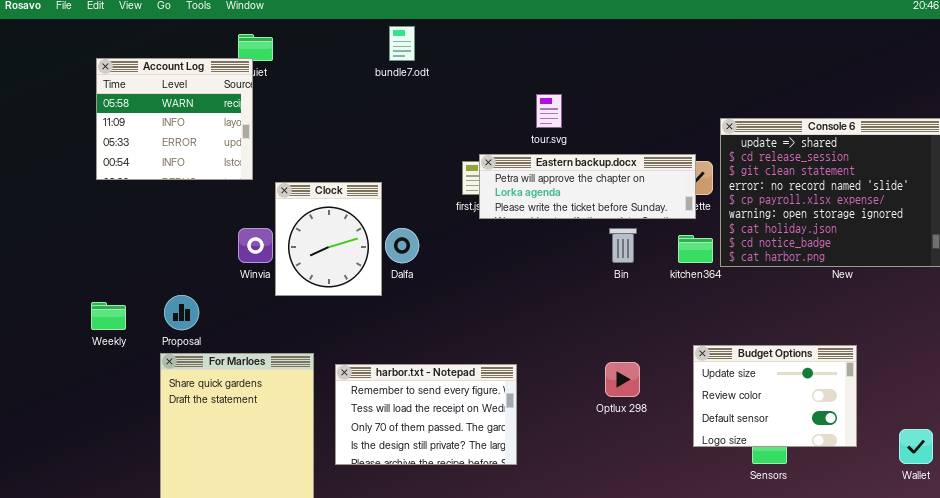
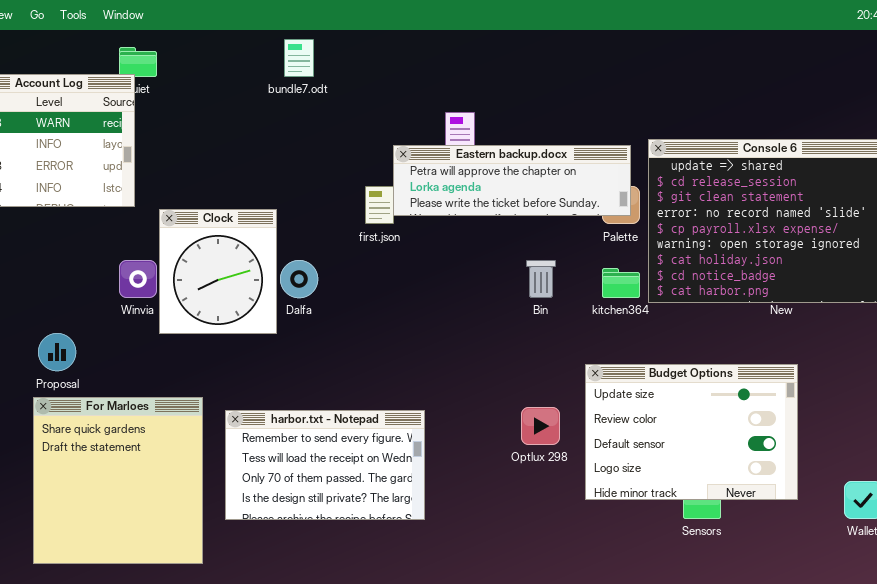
Eastern backup.docx: [479,154,696,219] -> [393,145,631,216], moved
Budget Options: [693,345,857,447] -> [585,364,798,500], resized

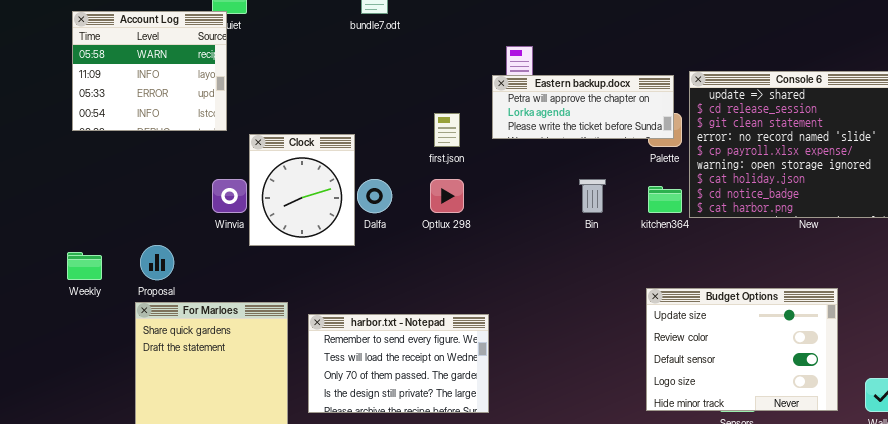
Eastern backup.docx: [393,145,631,216] -> [492,75,674,139], resized
Budget Options: [585,364,798,500] -> [646,288,838,411], moved
Optlux 298: [521,407,560,445] -> [430,179,464,213], moved

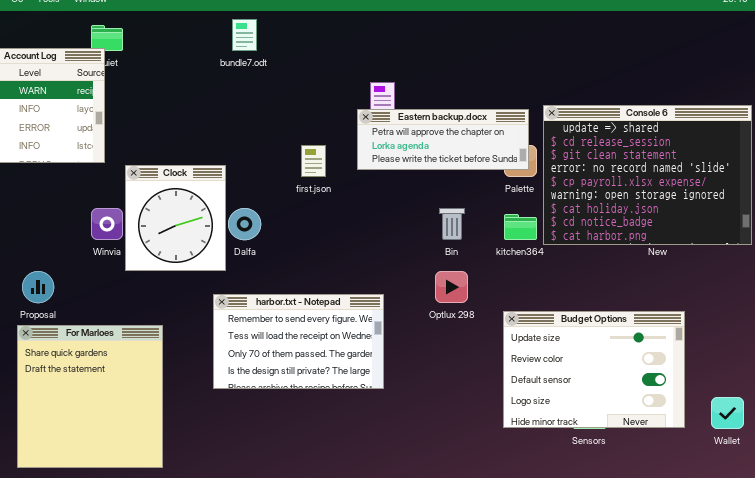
Optlux 298: [430,179,464,213] -> [435,271,468,303], moved
harbor.txt - Notepad: [308,314,489,413] -> [213,294,384,389], moved

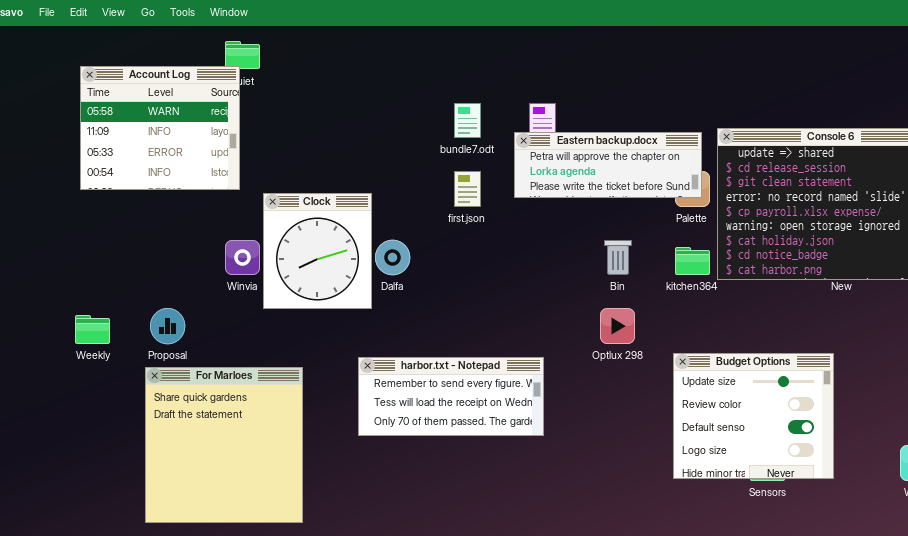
bundle7.odt: [232,19,257,51] -> [454,103,481,138], moved
harbor.txt - Notepad: [213,294,384,389] -> [358,357,544,436], resized
Budget Options: [503,311,685,428] -> [673,353,834,479], resized

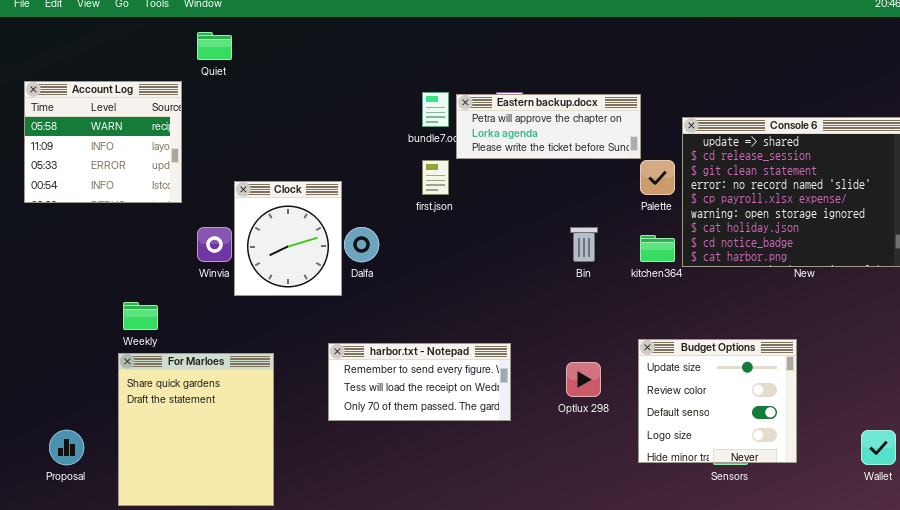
Account Log: [80,66,240,190] -> [24,81,182,203], moved
Eastern backup.docx: [514,132,702,198] -> [456,94,641,159], moved
Proposal: [150,308,185,344] -> [49,430,84,465], moved
Optlux 298: [600,308,635,344] -> [566,362,601,397], moved
Weekly: [75,315,110,344] -> [123,302,158,330], moved

